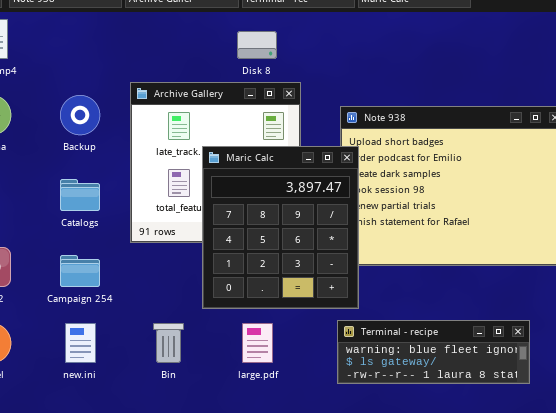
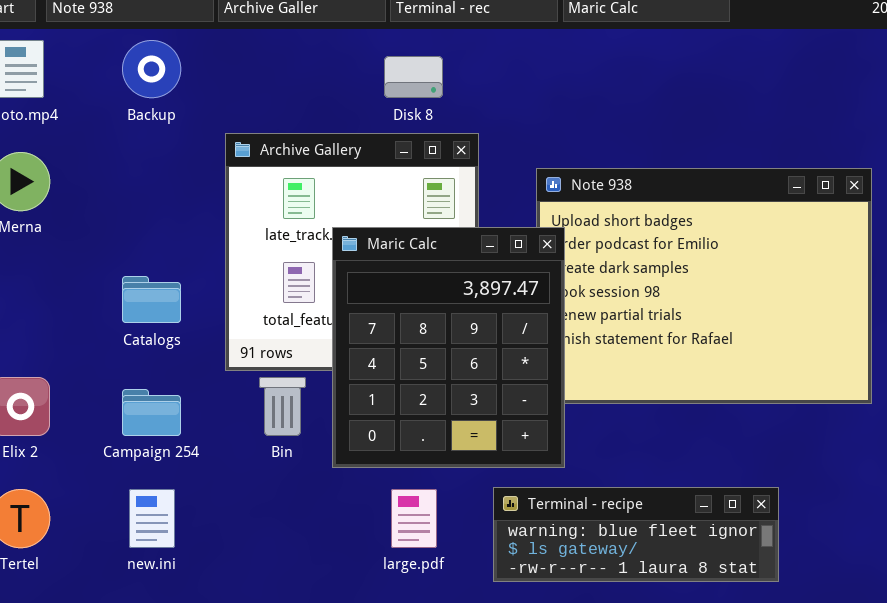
Backup: [60,95,100,135] -> [122,40,181,98], moved
Terminal - recipe: [337,320,530,384] -> [493,487,779,582], moved
Bin: [153,323,184,363] -> [259,377,306,436], moved

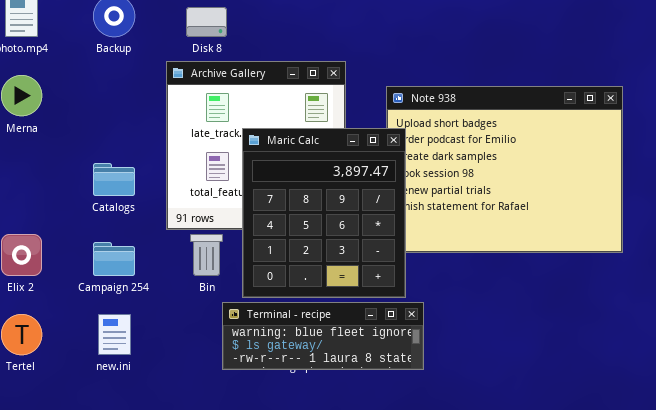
Disk 8: [384,56,443,98] -> [186,7,227,37], moved
Terminal - recipe: [493,487,779,582] -> [222,302,424,370], moved

